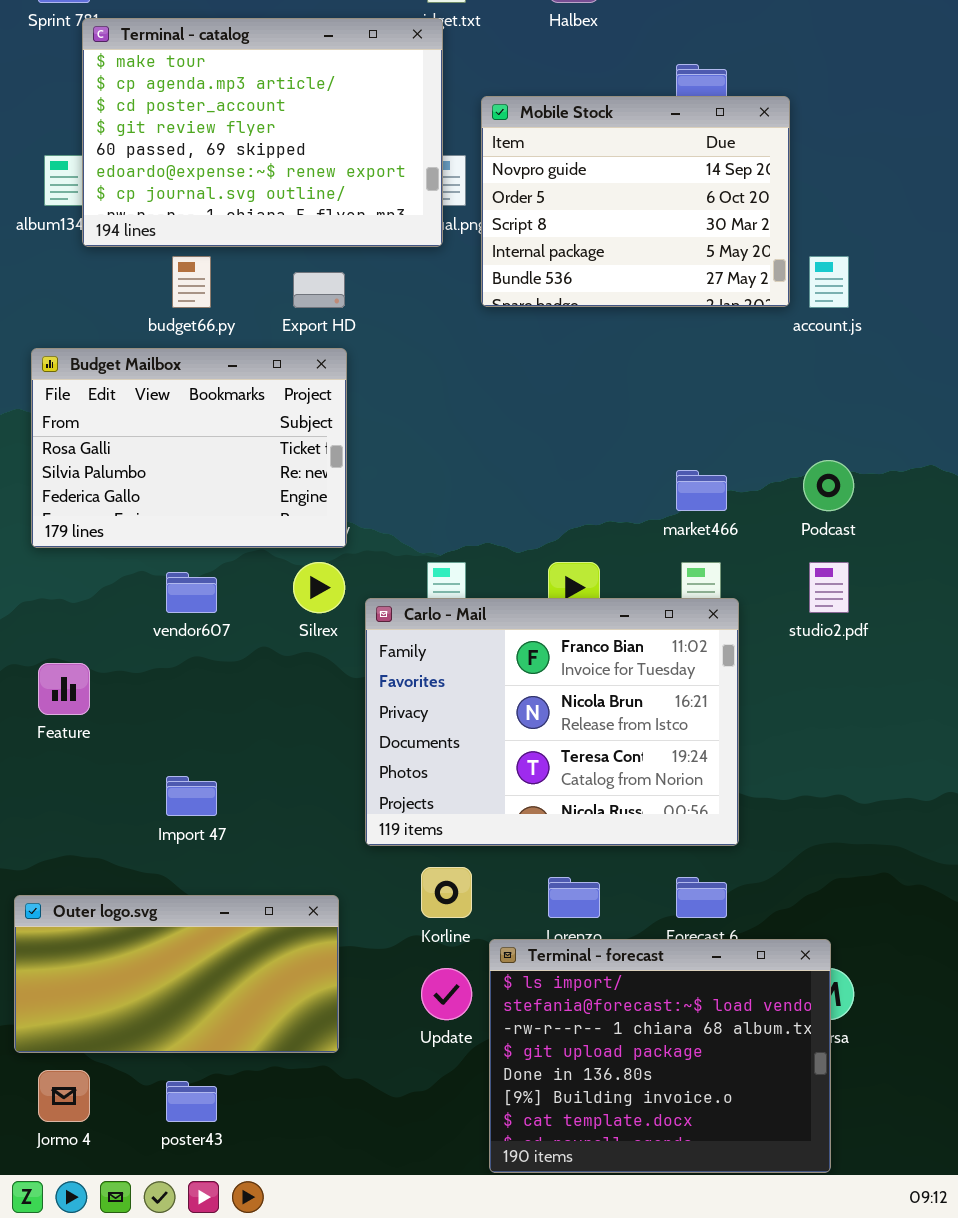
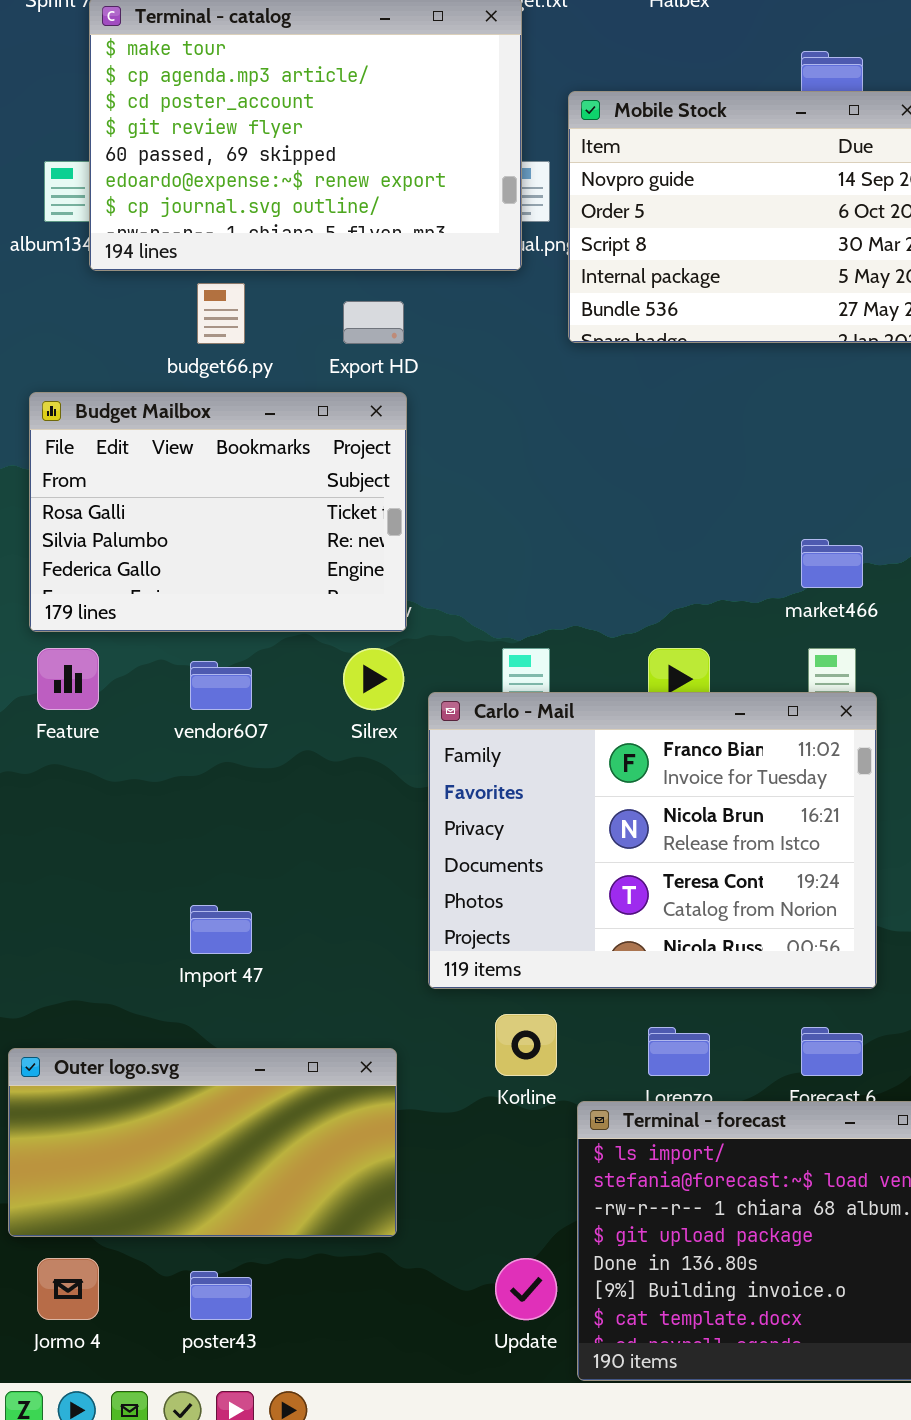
Feature: [38,663,90,715] -> [37,648,99,710], moved
Update: [421,968,472,1020] -> [495,1258,557,1320], moved

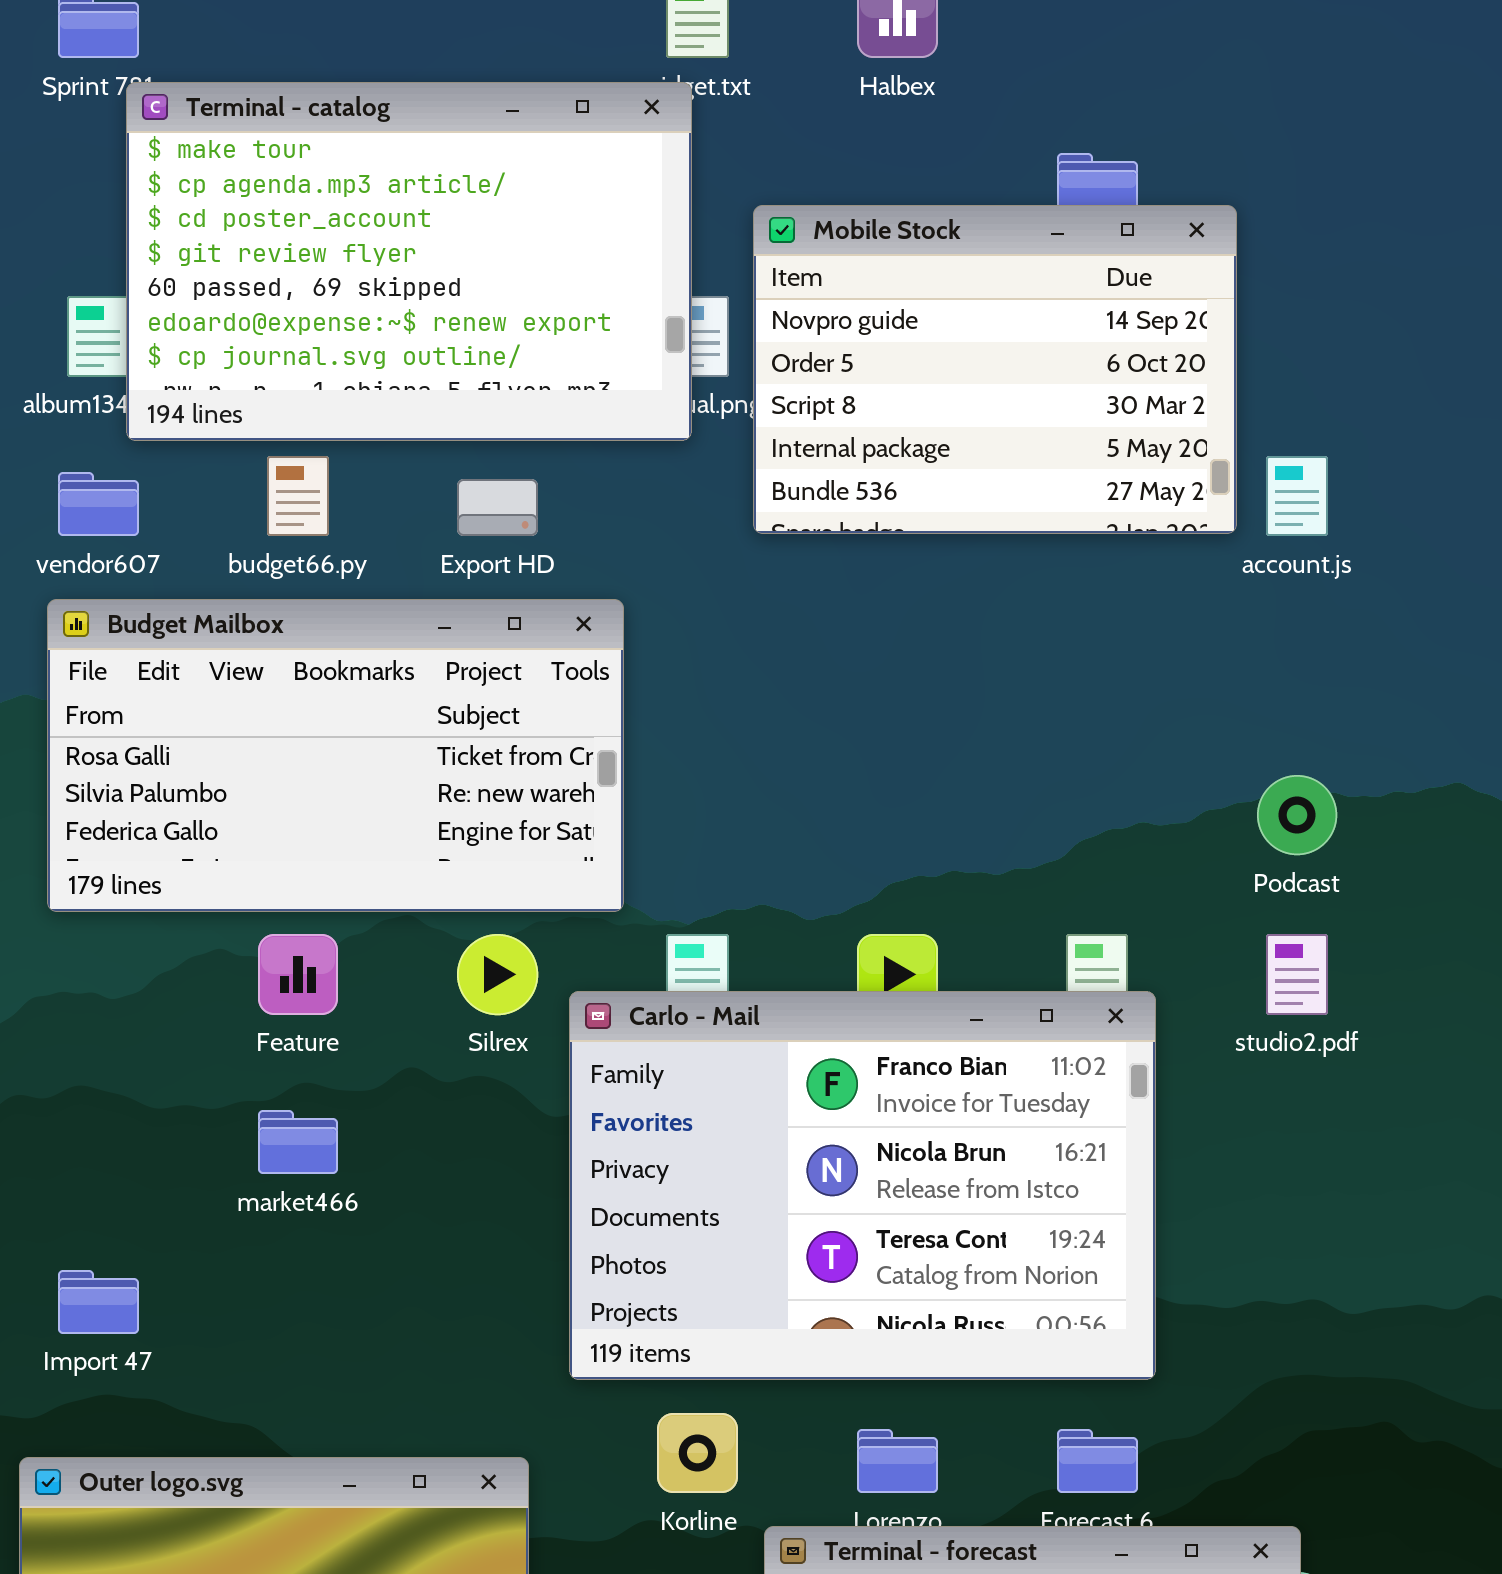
Budget Mailbox: [29,392,407,632] -> [47,599,624,912], resized
market466: [801,539,863,588] -> [258,1110,338,1174], moved
Feature: [37,648,99,710] -> [258,934,338,1015], moved
vendor607: [190,661,252,710] -> [58,472,139,536], moved
Import 47: [190,905,252,954] -> [58,1270,139,1334], moved

